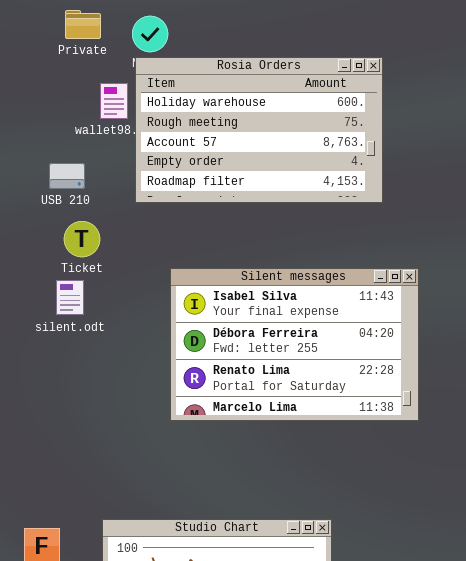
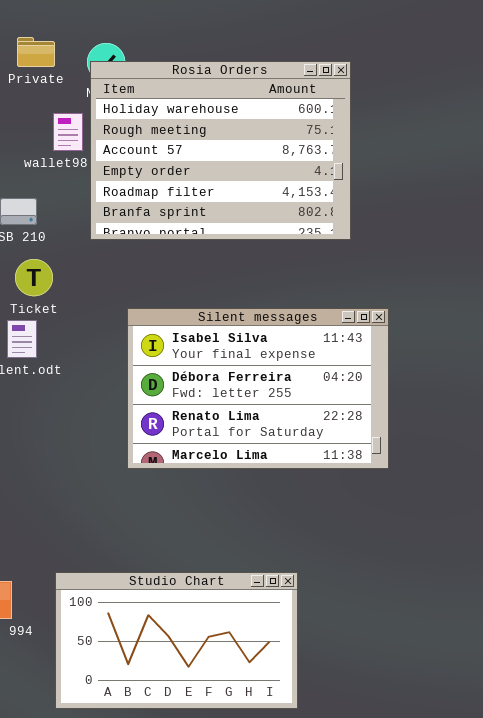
Rosia Orders: [135,57,383,203] -> [90,61,351,240], resized

